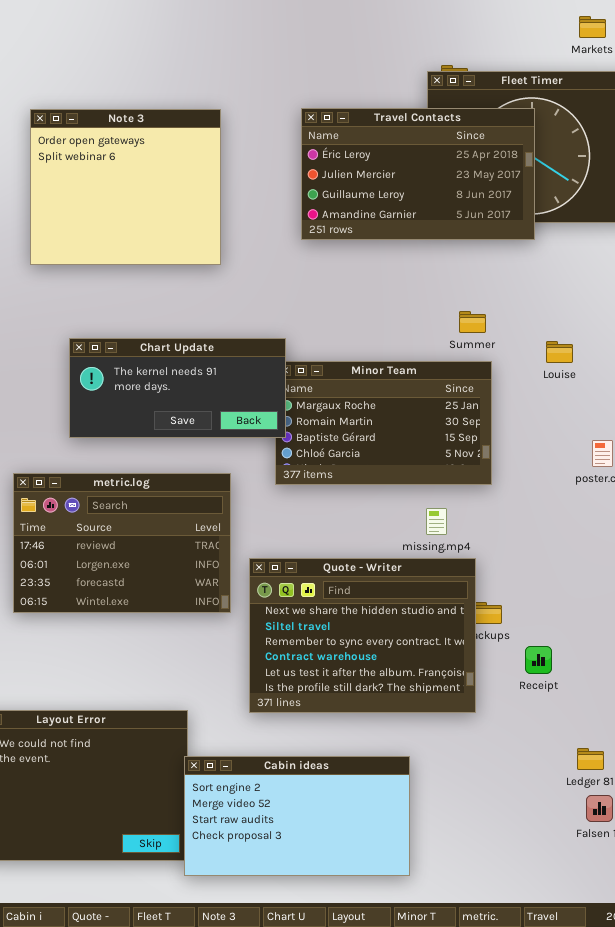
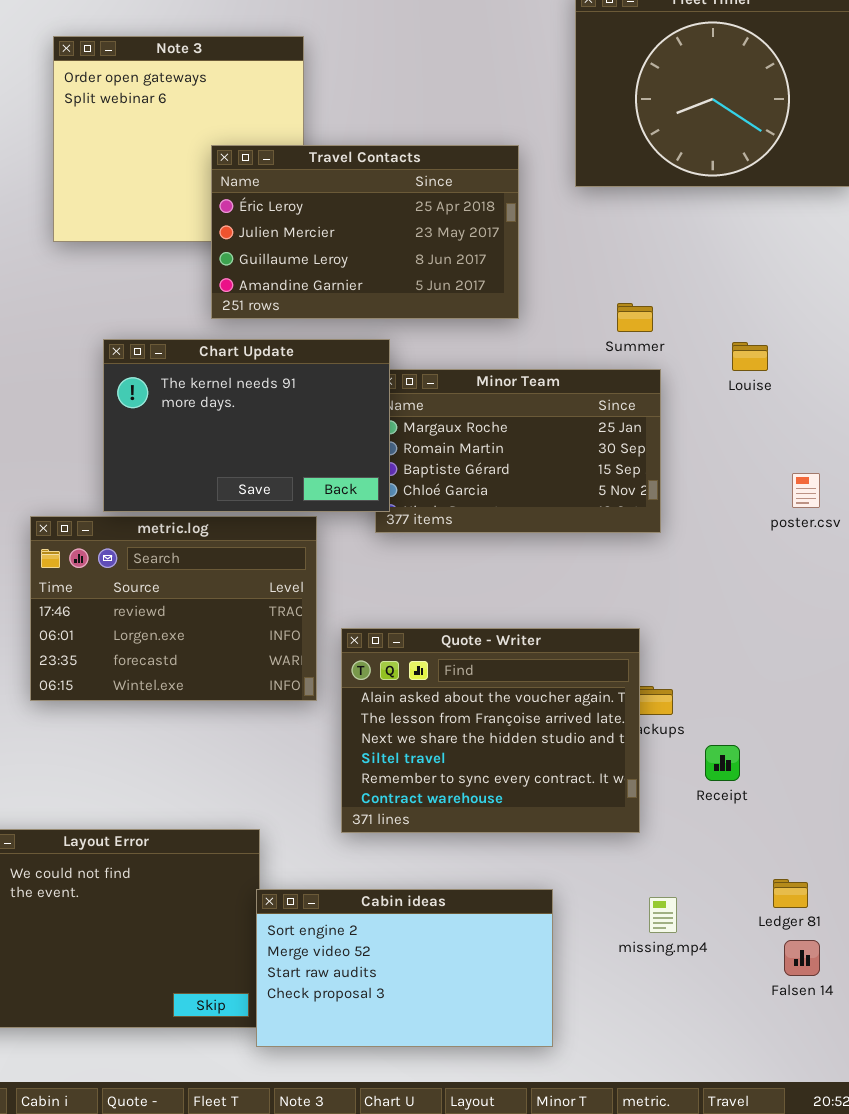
Travel Contacts: [301,108,535,240] -> [211,145,519,319], moved
Chart Update: [69,338,286,438] -> [103,339,390,512], resized
missing.mp4: [426,508,447,535] -> [649,897,677,933], moved
Quote - Writer: [249,558,476,713] -> [341,628,640,833], scrolled up 2 rows

